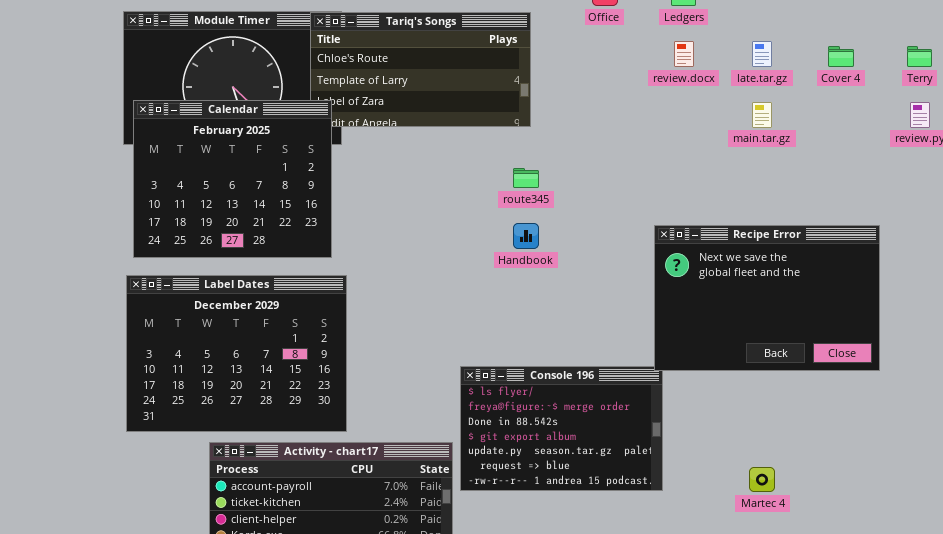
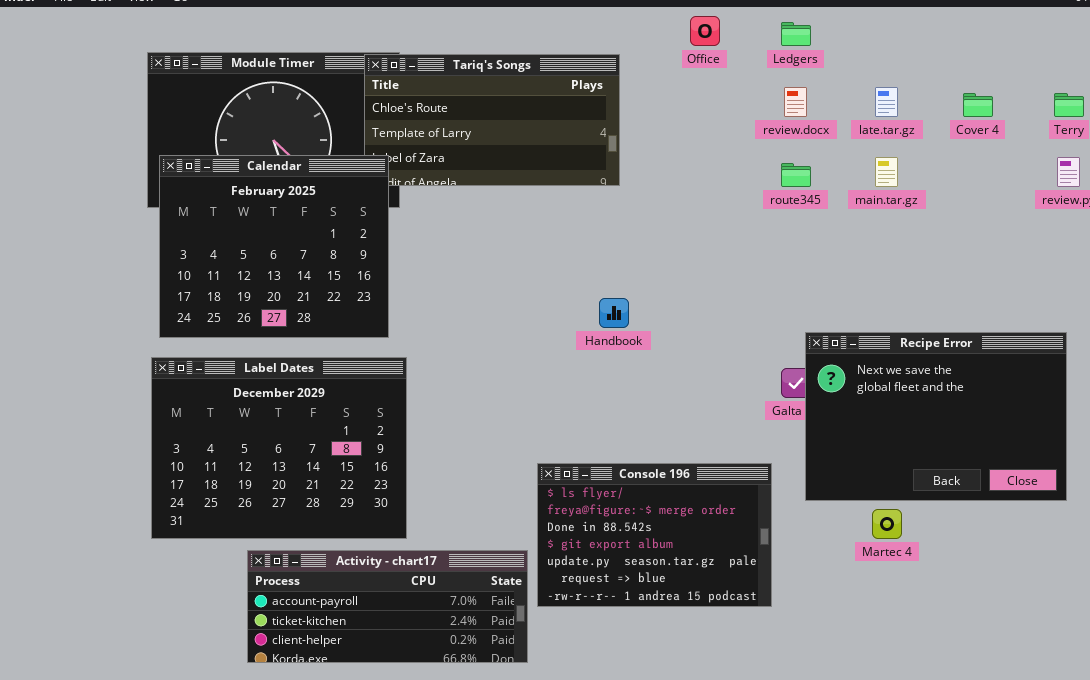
route345: [513,168,539,188] -> [781,163,811,187], moved
Recipe Error: [654,225,880,371] -> [805,332,1067,501], moved
Martec 4: [749,467,775,492] -> [872,509,902,539], moved

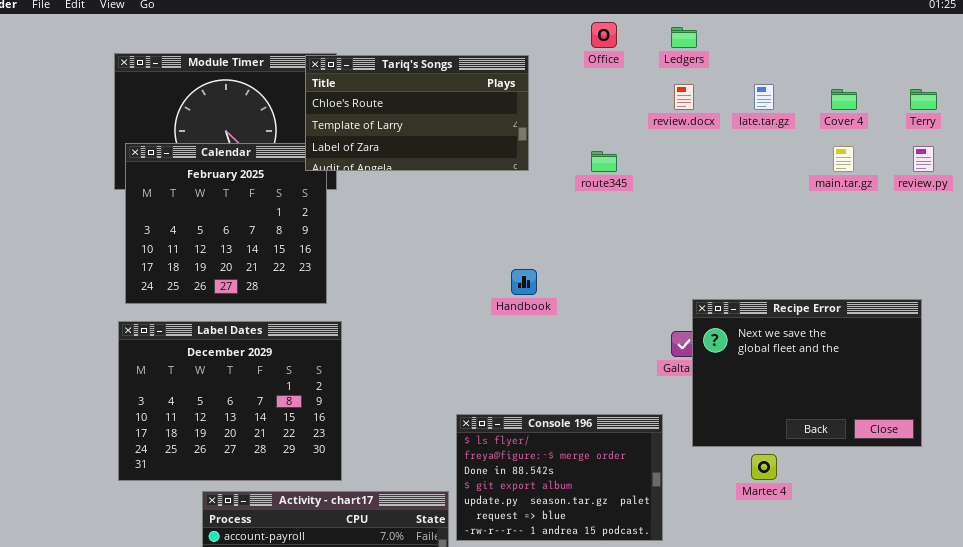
Tariq's Songs: [364,54,620,186] -> [305,55,529,171], raised
main.tar.gz: [875,157,898,187] -> [833,146,854,172], moved
route345: [781,163,811,187] -> [591,151,617,172], moved

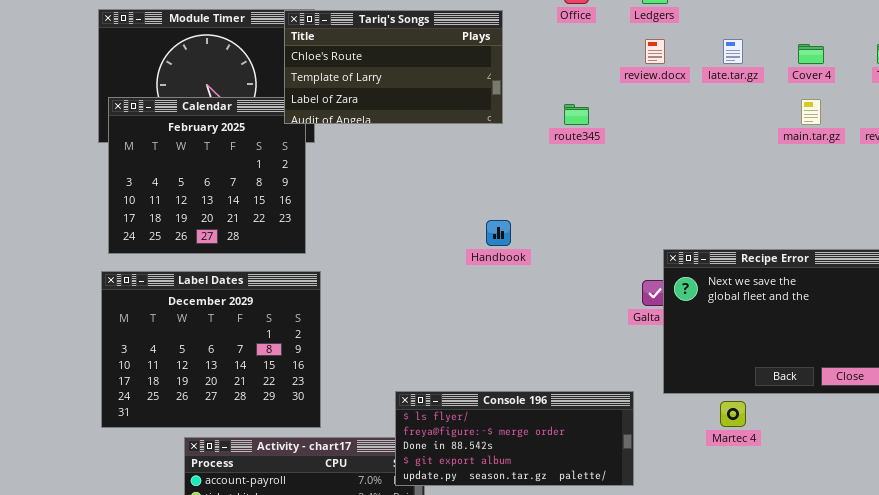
Console 196: [456,414,663,541] -> [395,391,634,486], resized

